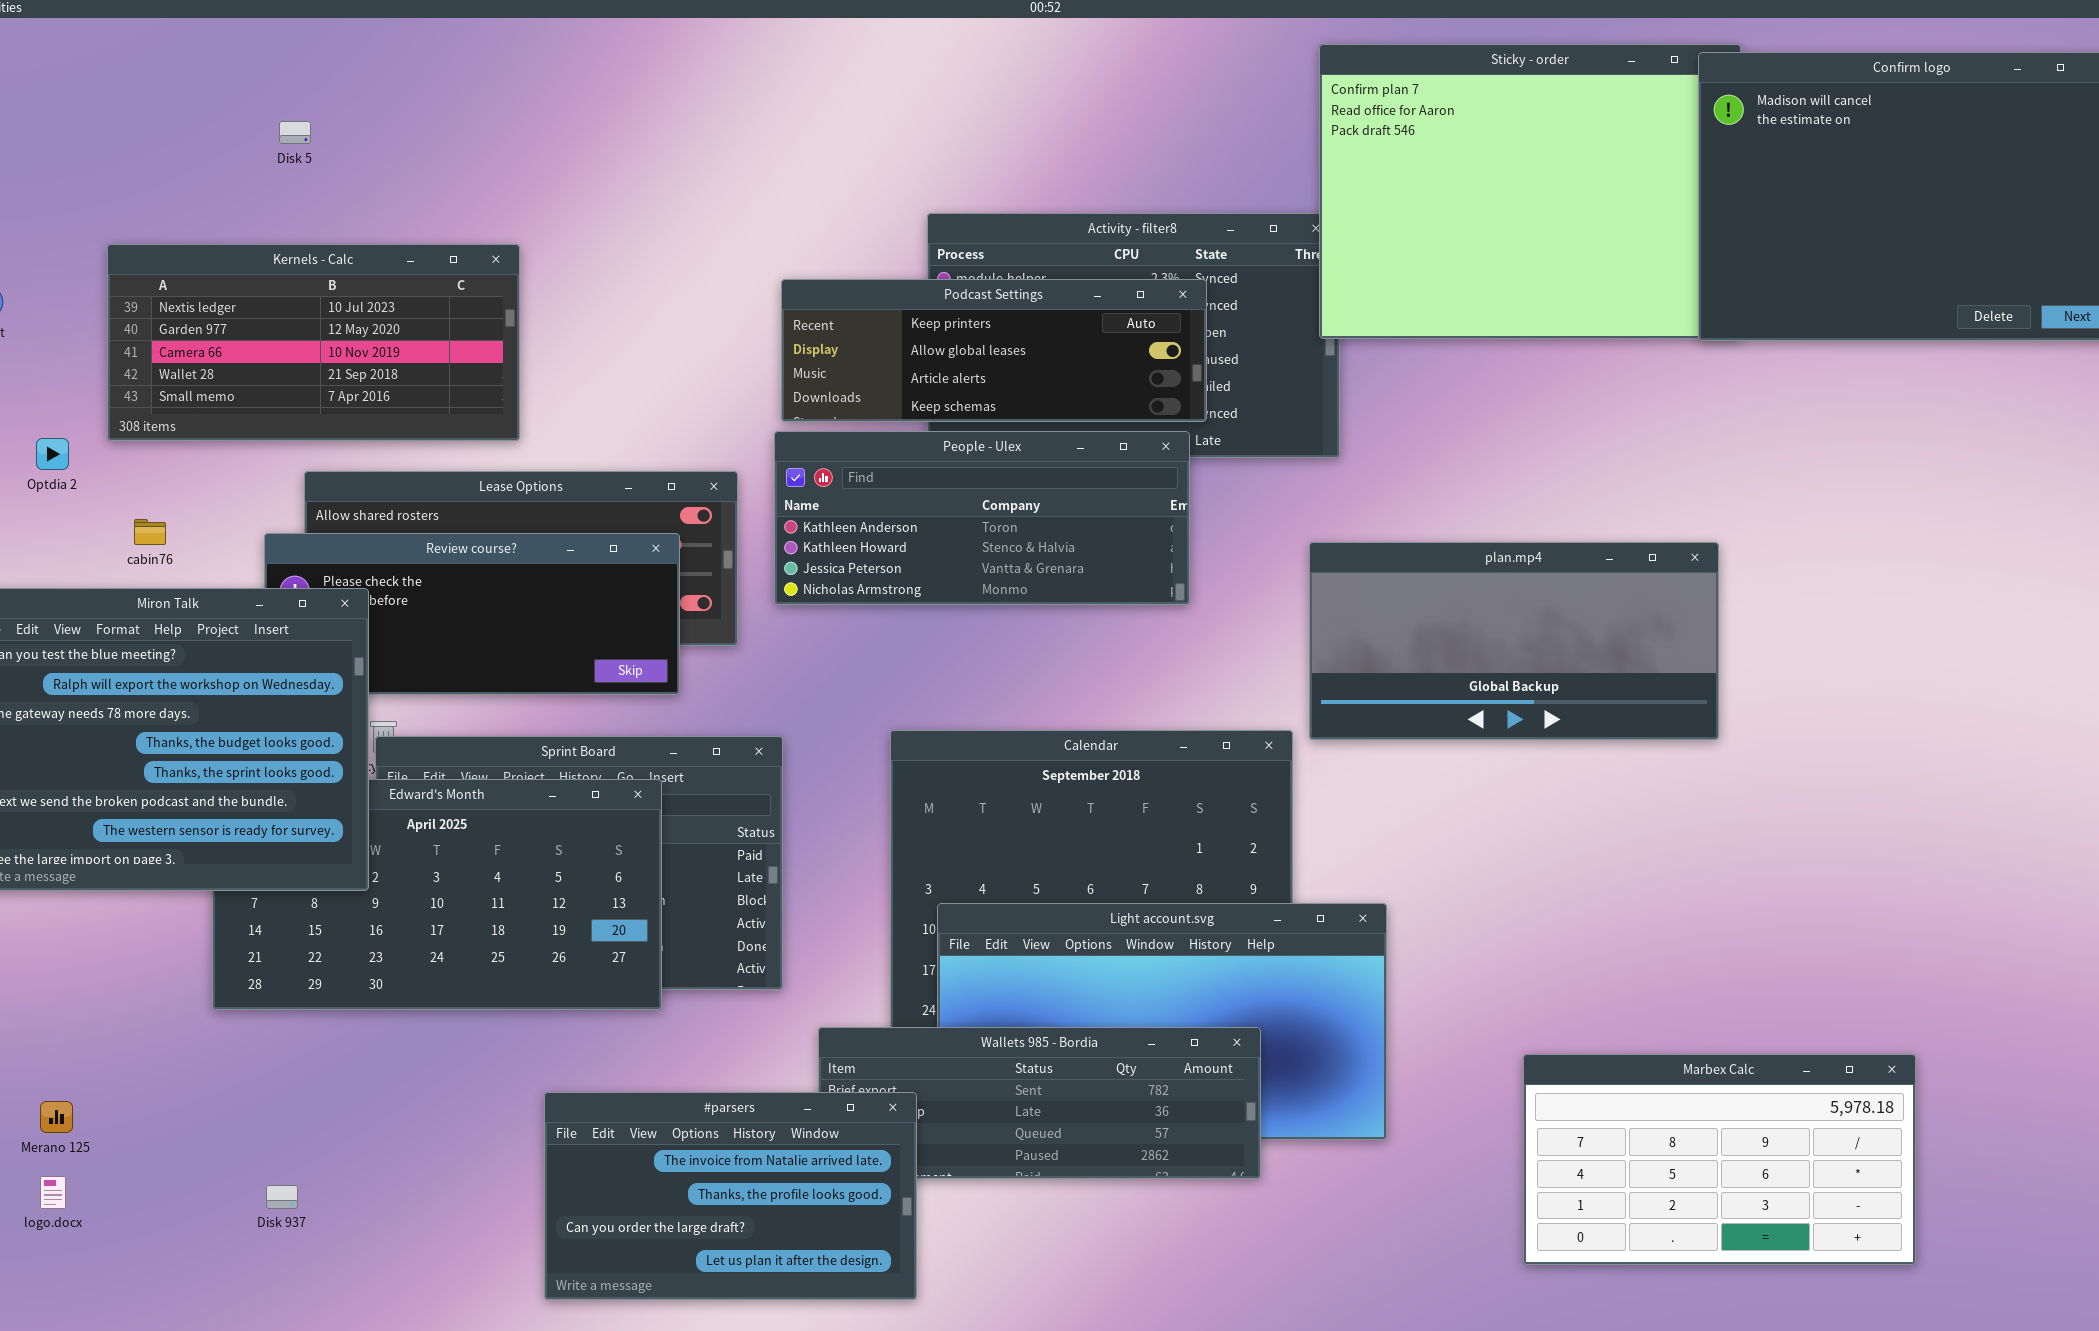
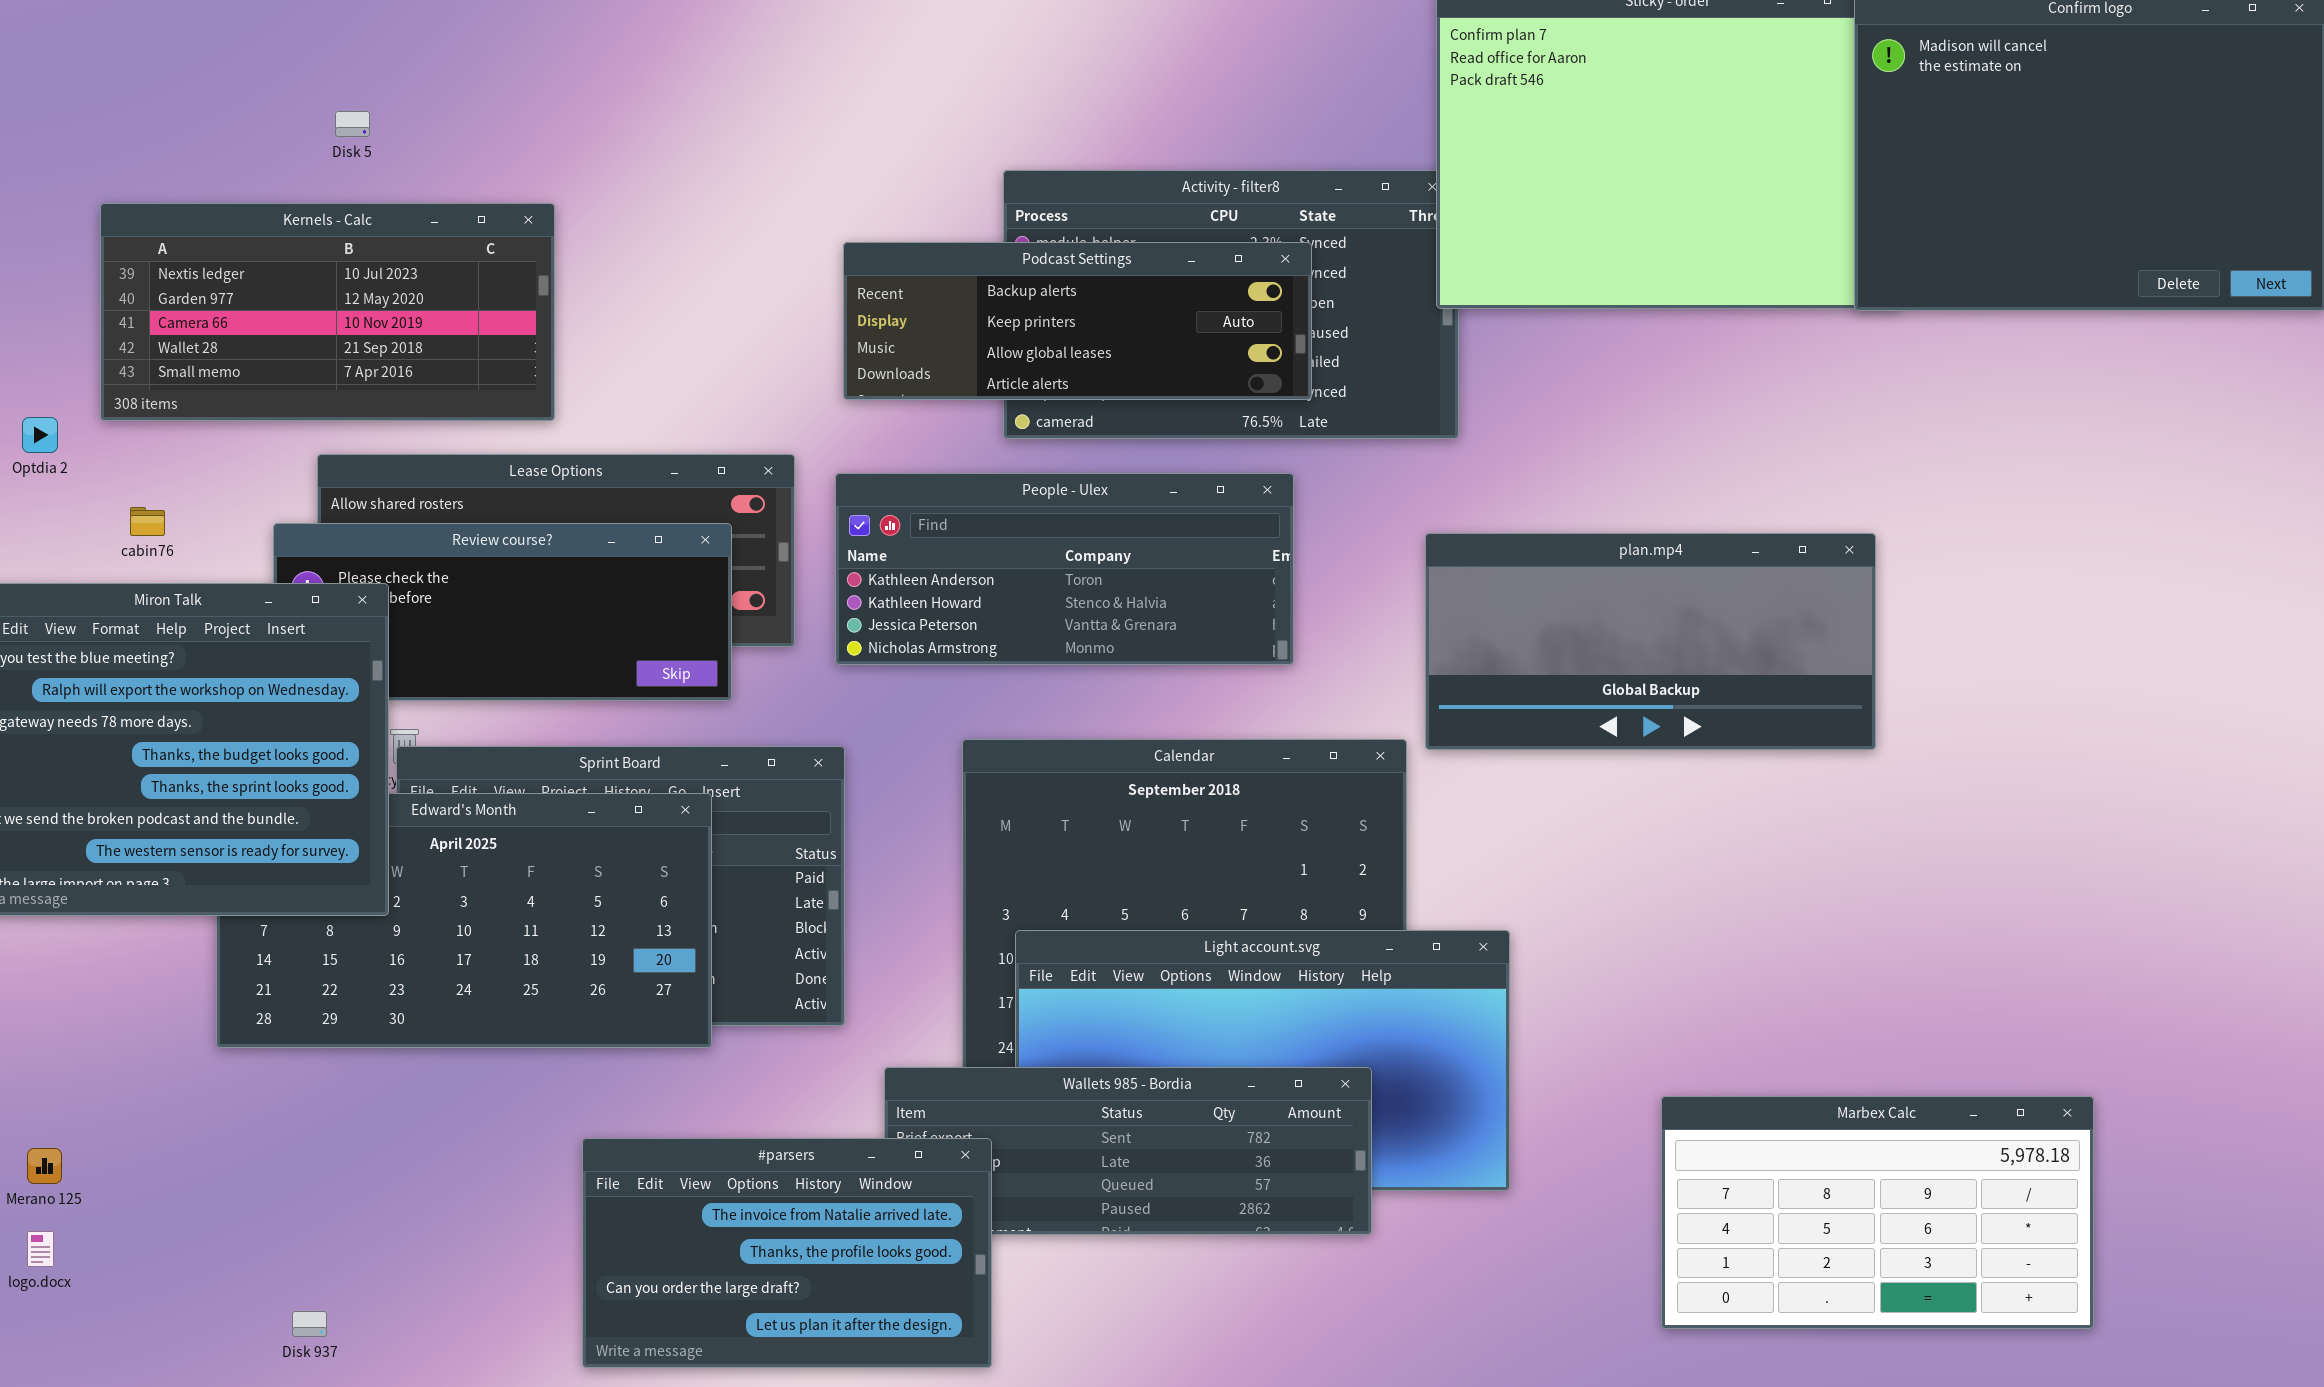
Disk 5: [279,121,311,144] -> [335,111,370,137], moved
Podcast Settings: [781,279,1207,422] -> [843,242,1312,400], scrolled up 1 row
People - Ulex: [774,431,1190,605] -> [835,473,1294,665], moved
Disk 937: [266,1185,298,1209] -> [292,1311,327,1337], moved

